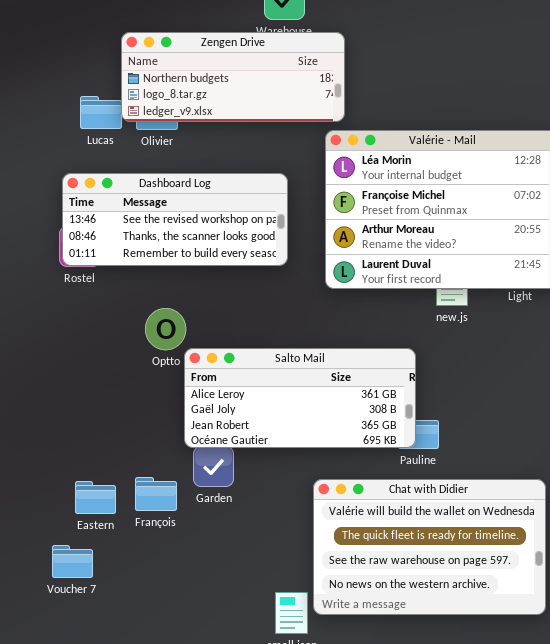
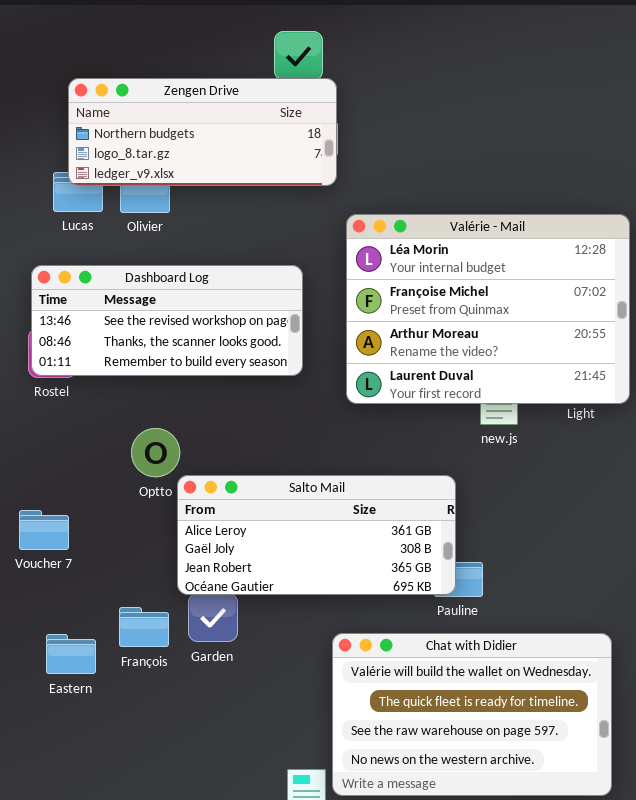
Zengen Drive: [121,32,345,122] -> [68,78,337,186], moved
François: [135,477,177,511] -> [119,607,169,647], moved
Voucher 7: [52,545,93,578] -> [19,510,69,550], moved

